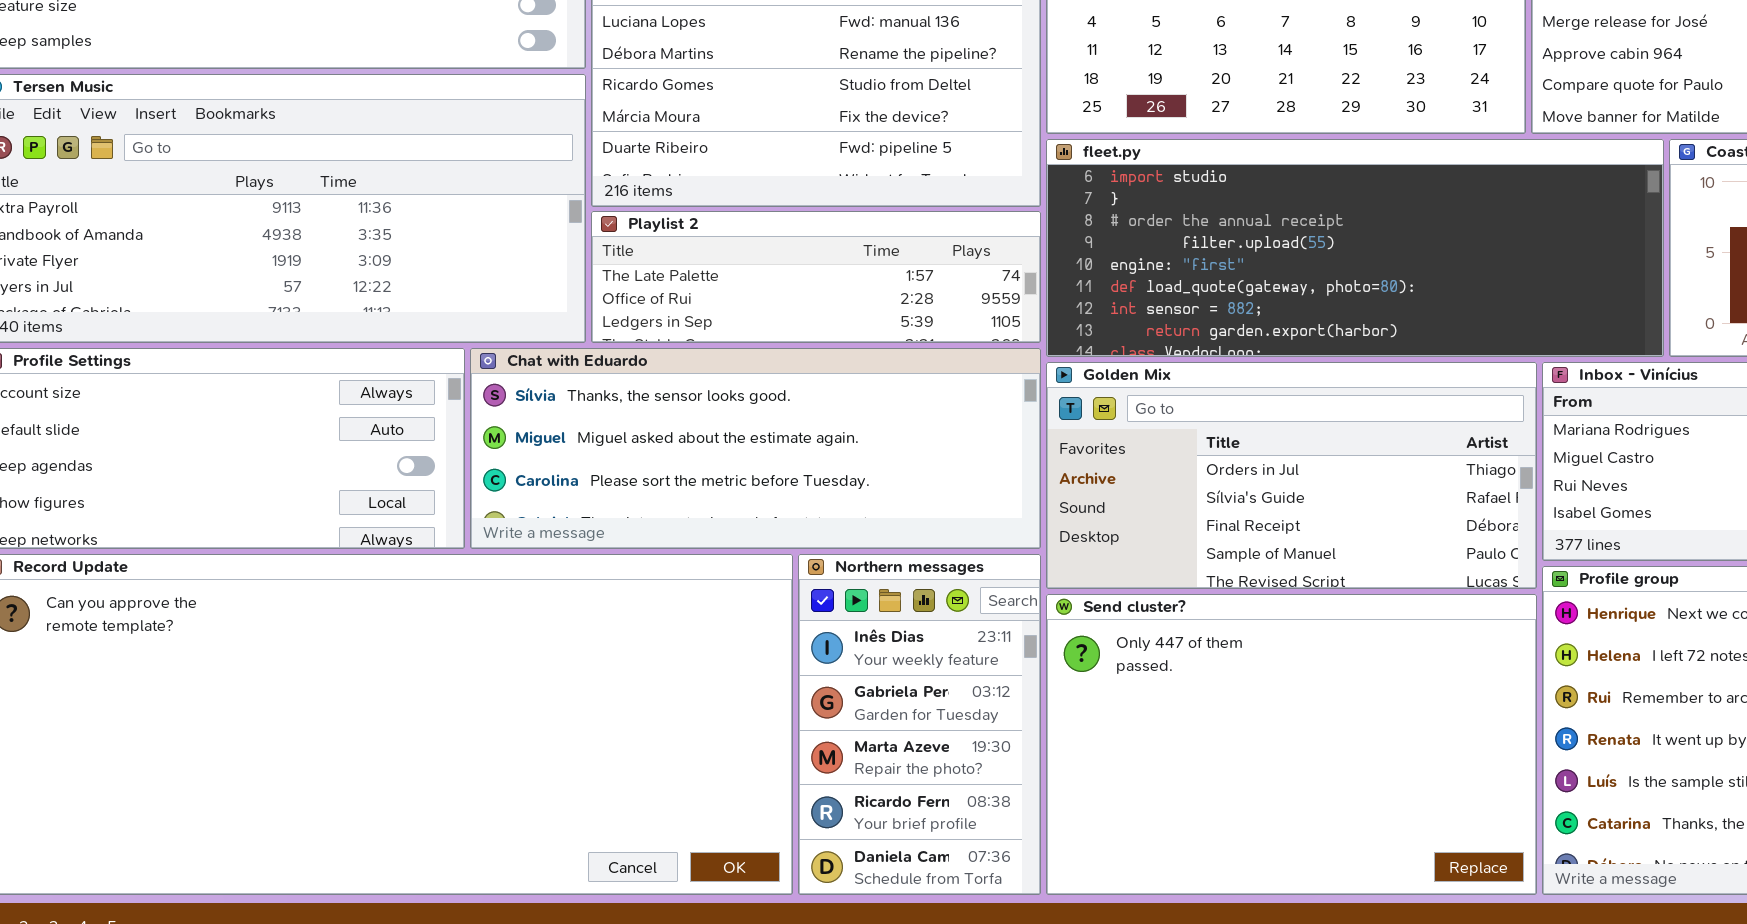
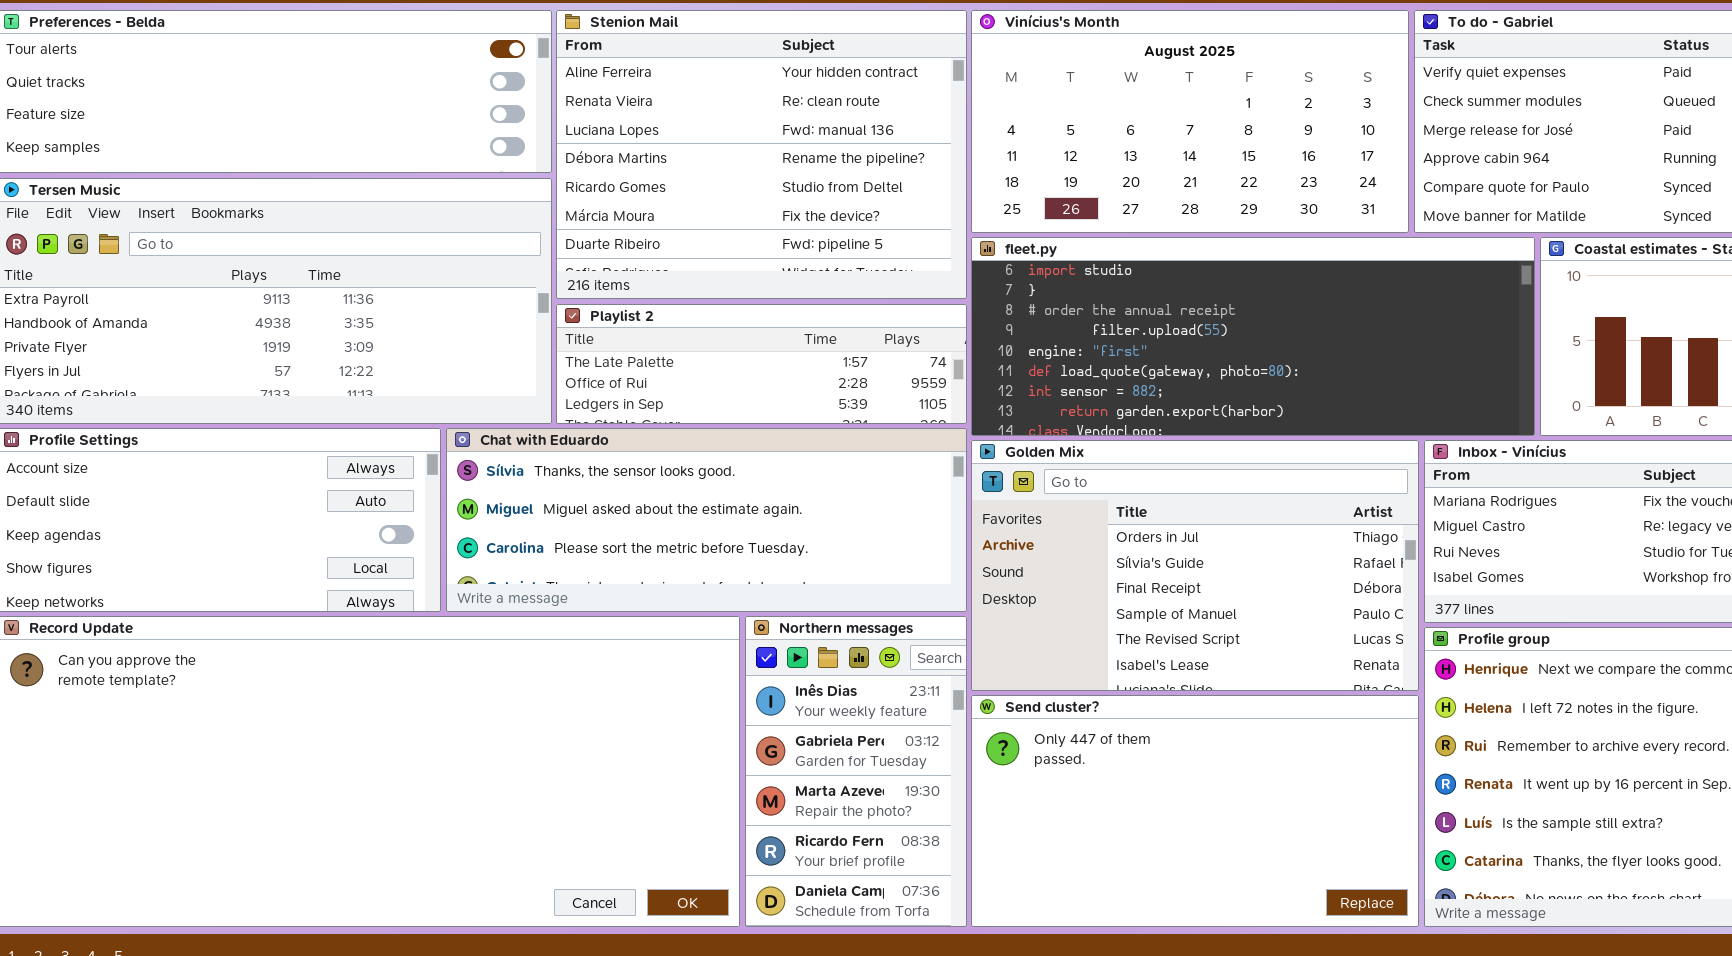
Golden Mix: [1046,362,1537,589] -> [971,440,1419,691], resized
Send cluster?: [1046,594,1537,895] -> [971,695,1419,927], resized

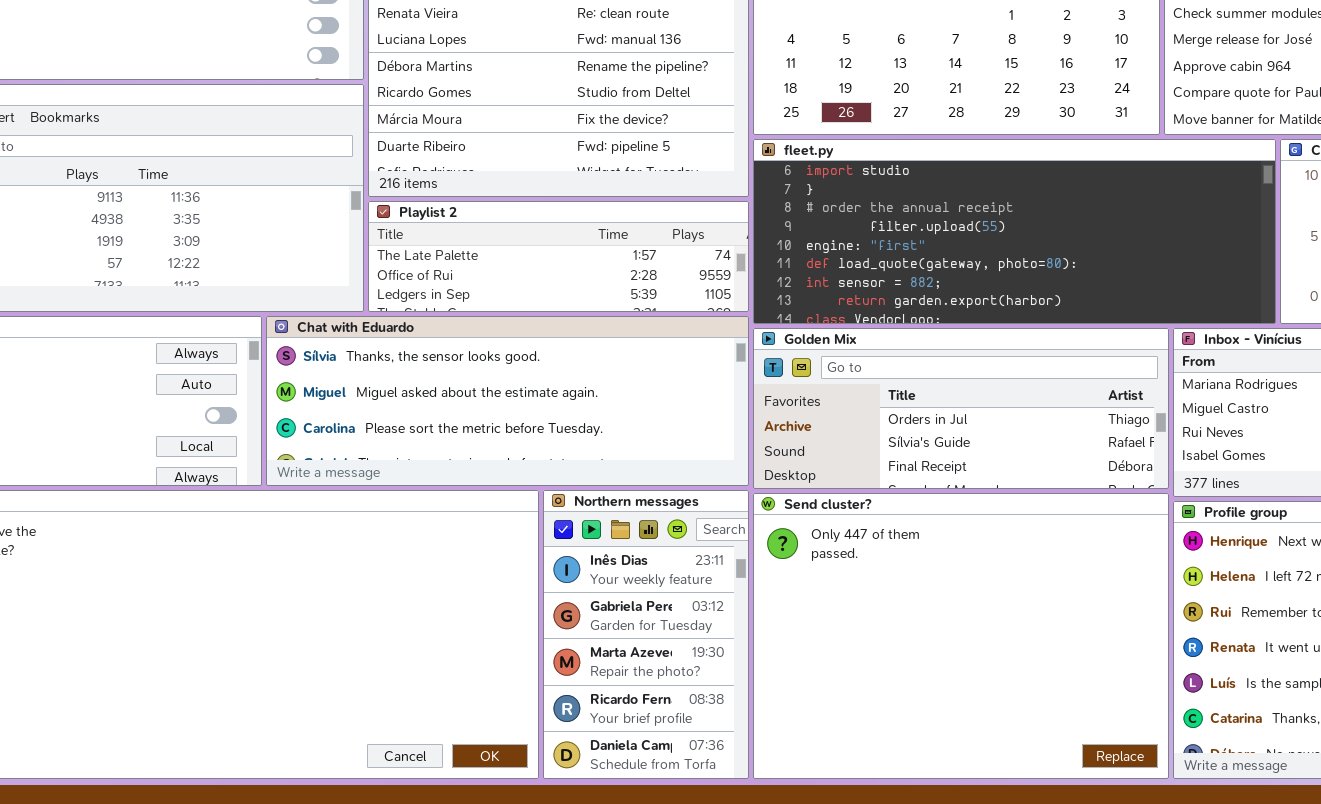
Golden Mix: [971,440,1419,691] -> [753,328,1169,489], resized
Send cluster?: [971,695,1419,927] -> [753,493,1169,779], resized

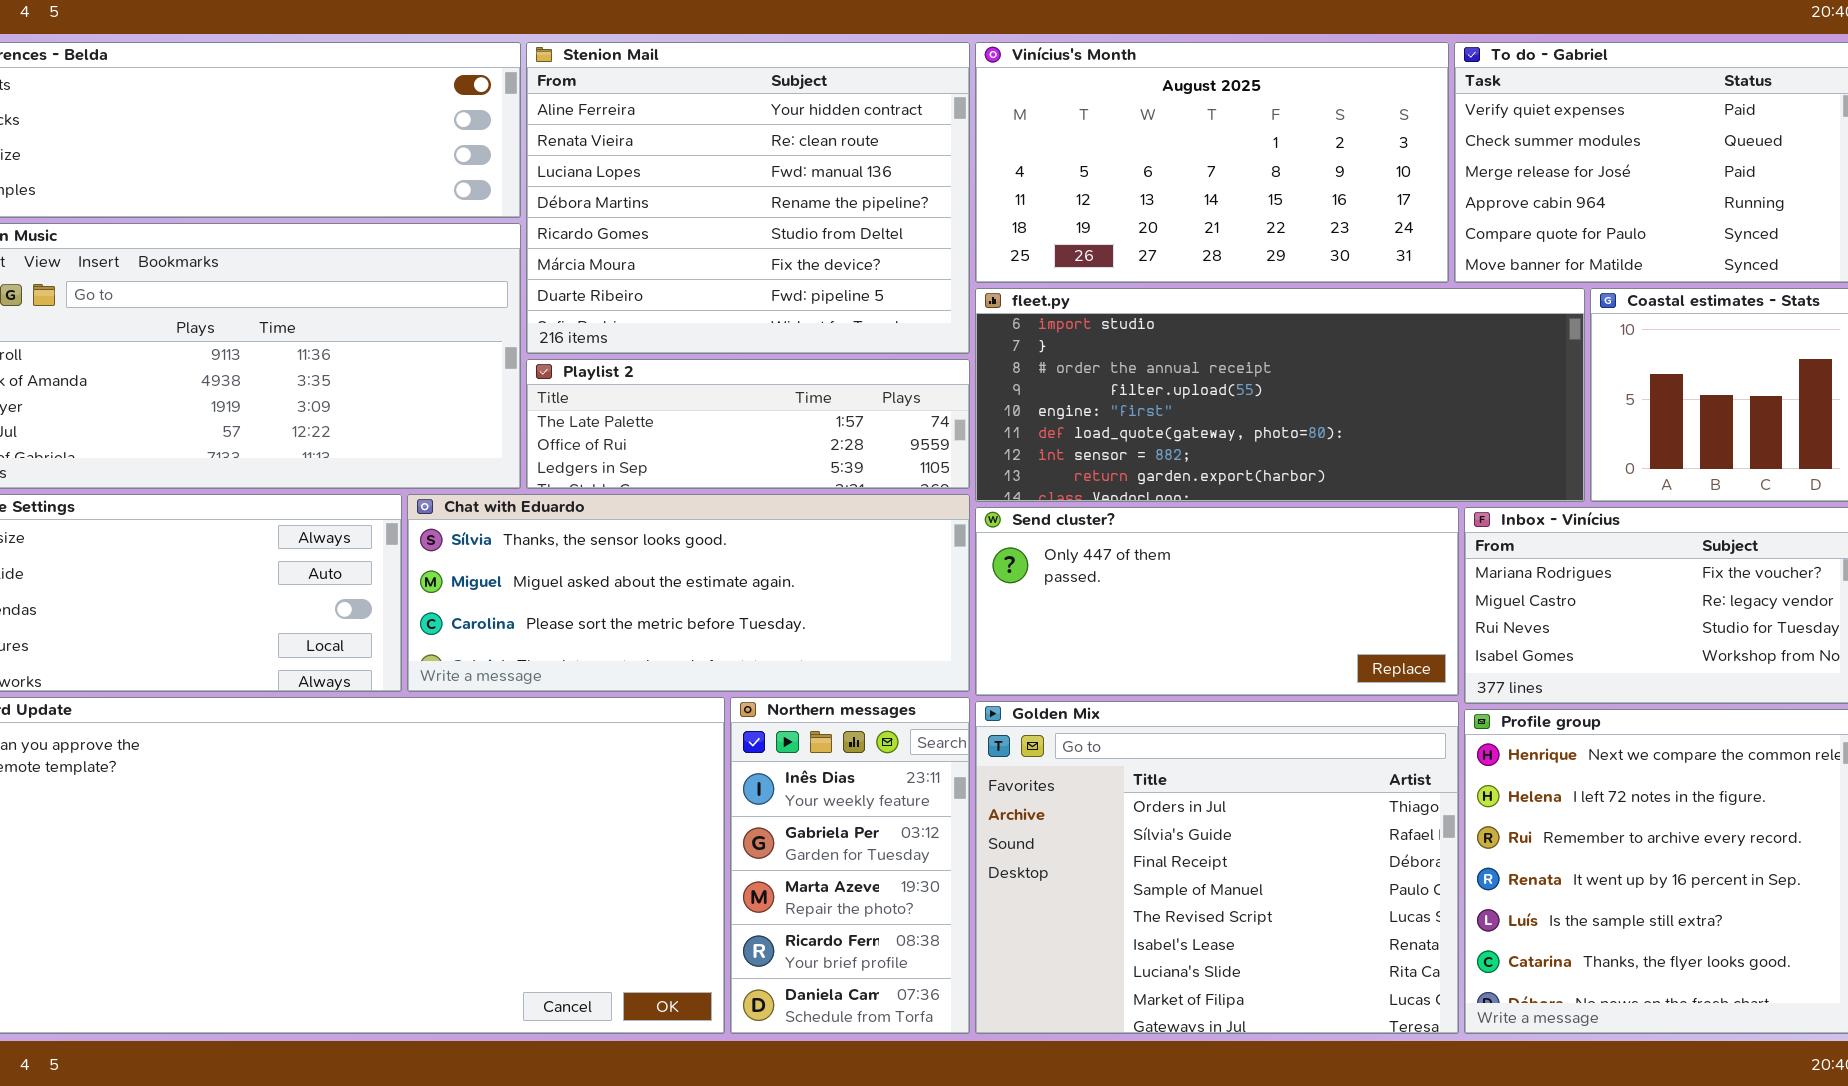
Golden Mix: [753,328,1169,489] -> [975,701,1459,1034], moved, resized
Send cluster?: [753,493,1169,779] -> [975,507,1459,696], moved, resized

